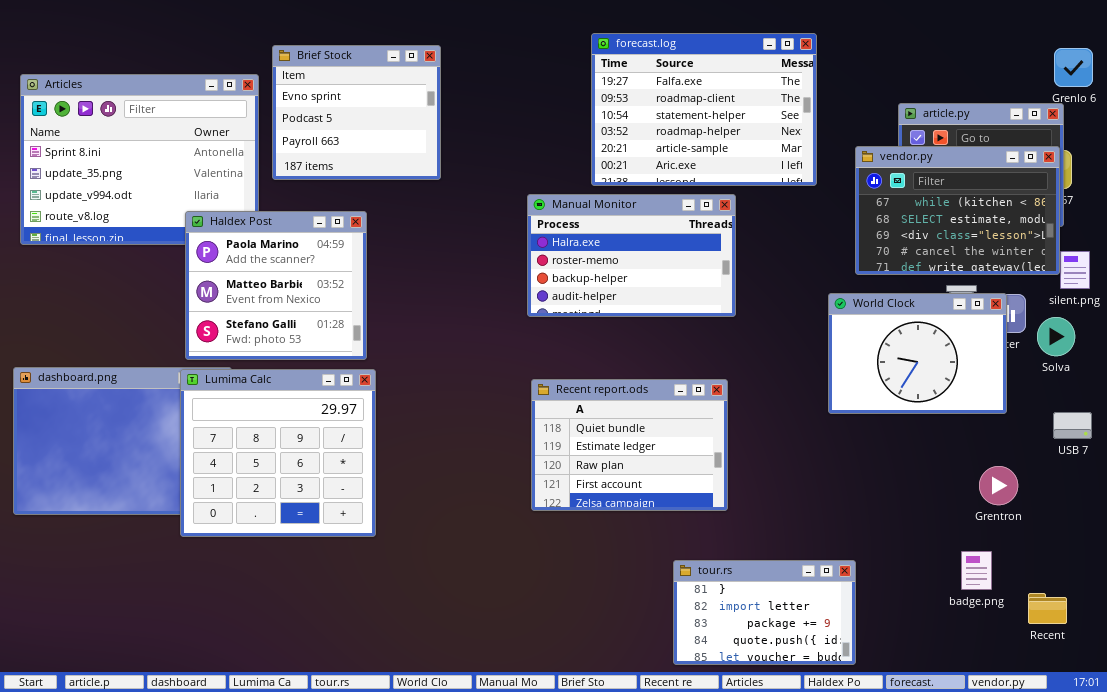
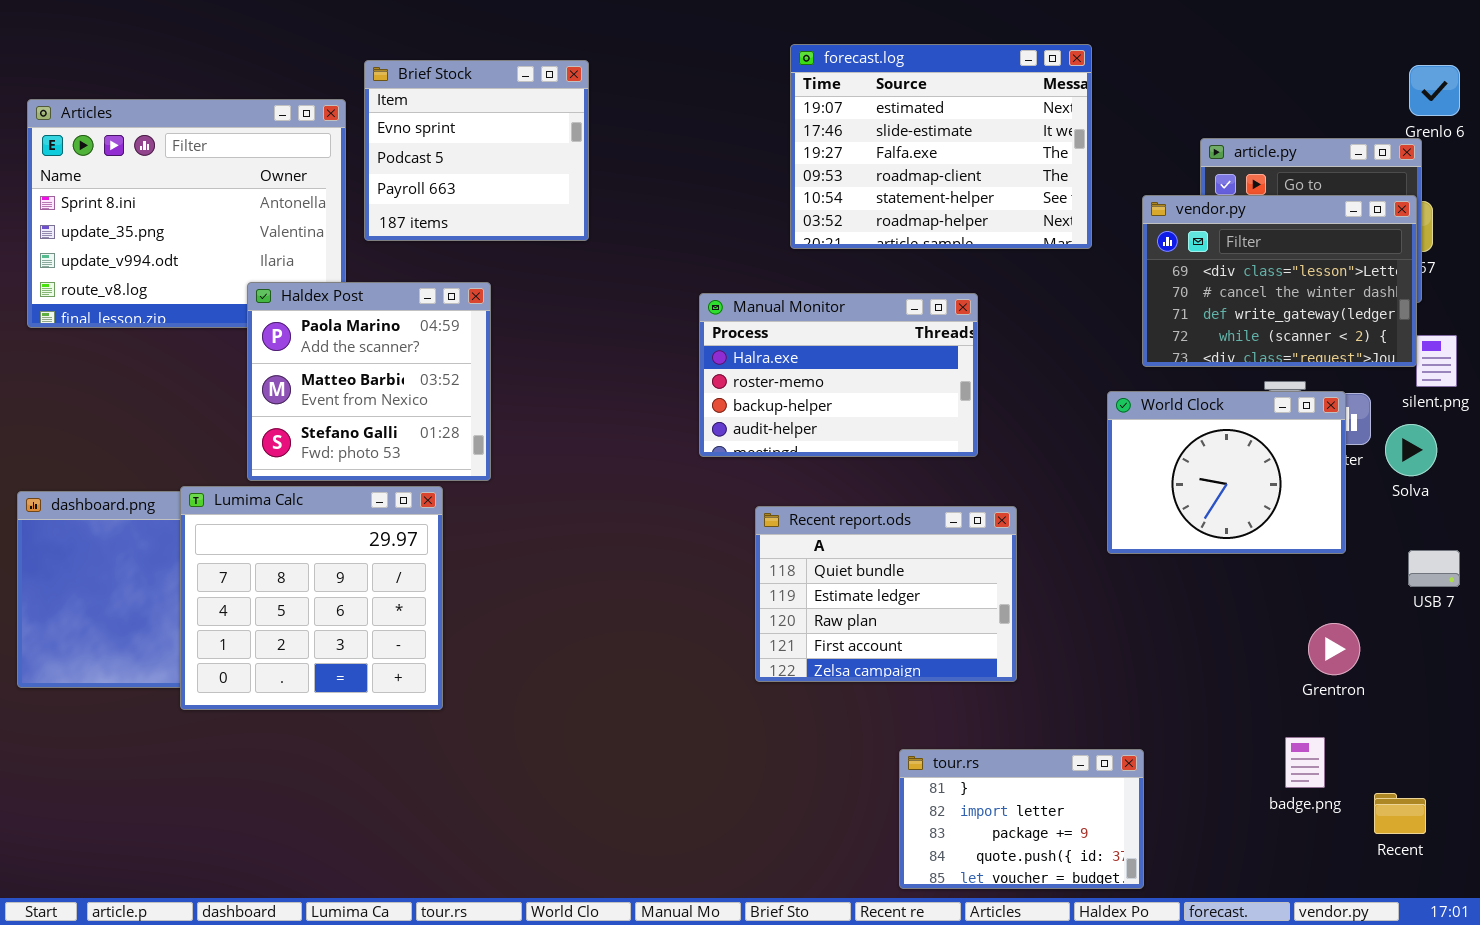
forecast.log: [591,33,817,186] -> [790,44,1092,249], scrolled up 2 rows
vendor.py: [855,146,1060,275] -> [1142,195,1417,367], scrolled down 2 rows
Manual Monitor: [527,194,736,317] -> [699,293,978,457], moved
Lumima Calc: [180,369,376,537] -> [180,486,443,710], moved
Recent report.ods: [531,379,728,511] -> [755,506,1017,682], moved

